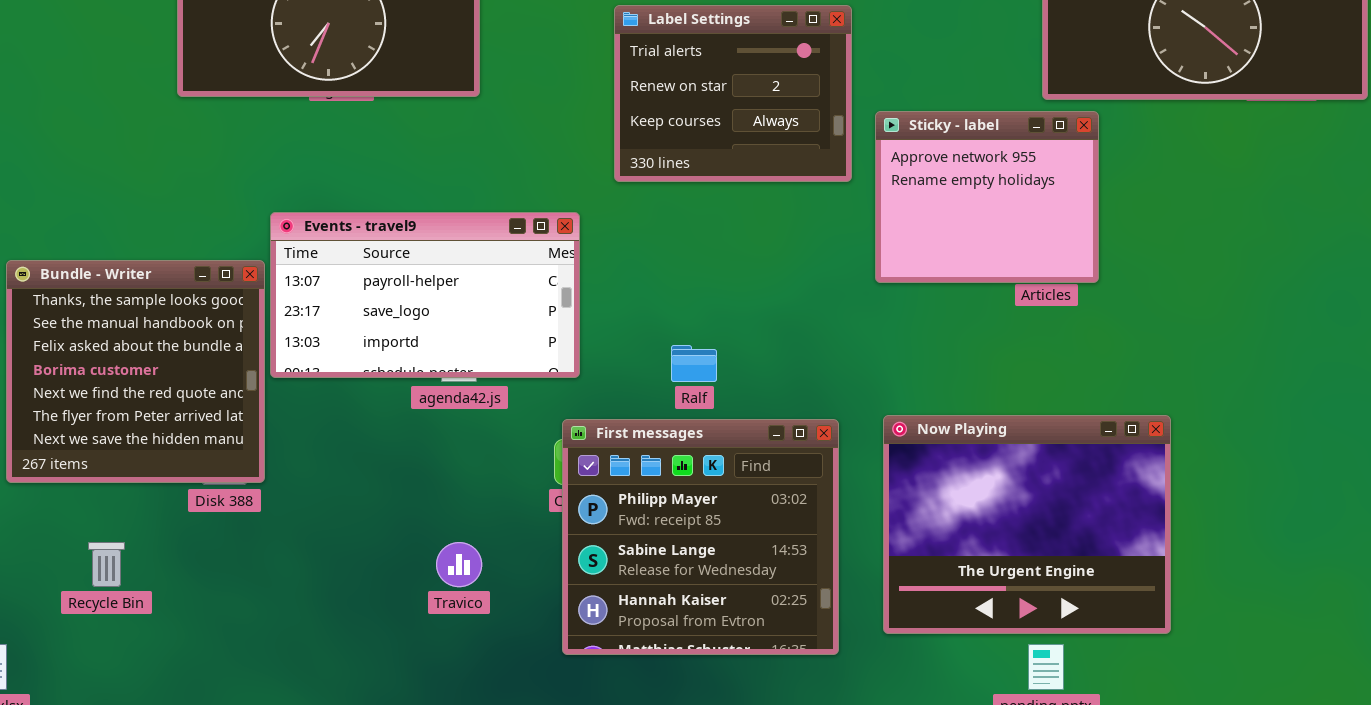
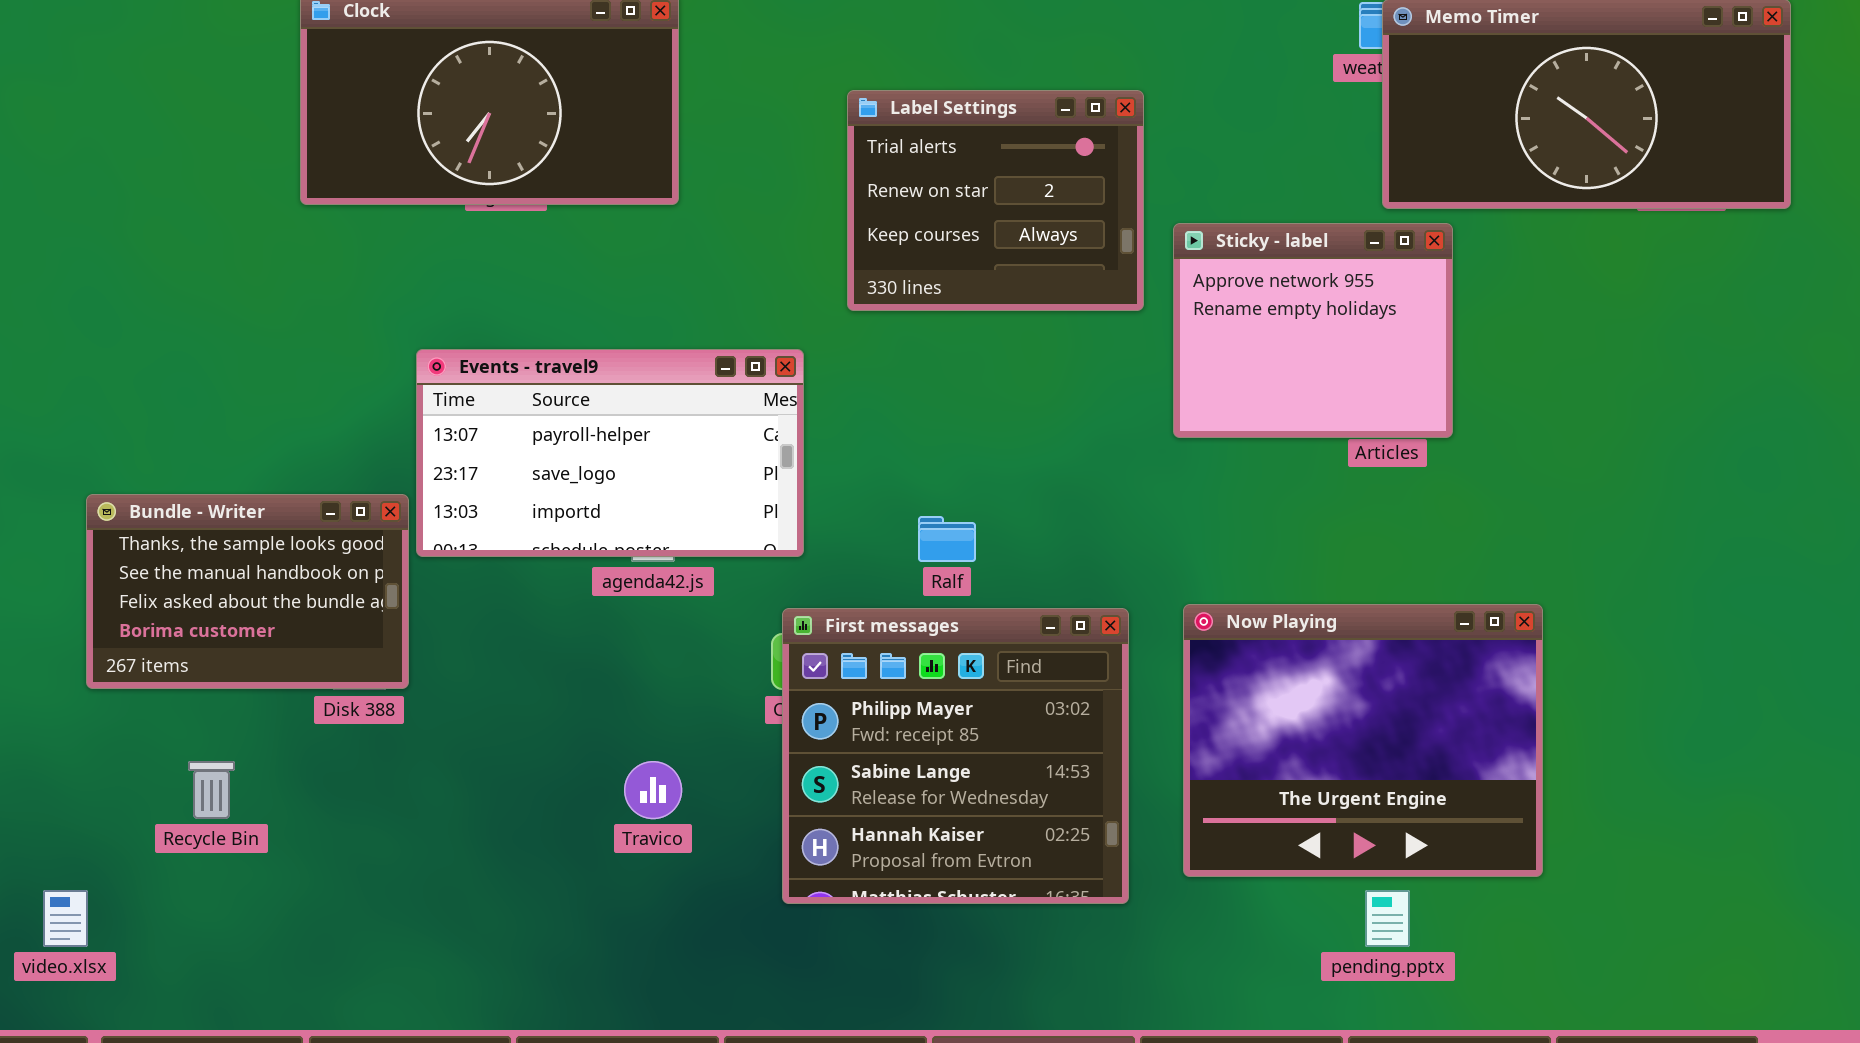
Bundle - Writer: [6,260,265,483] -> [86,494,409,689], resized

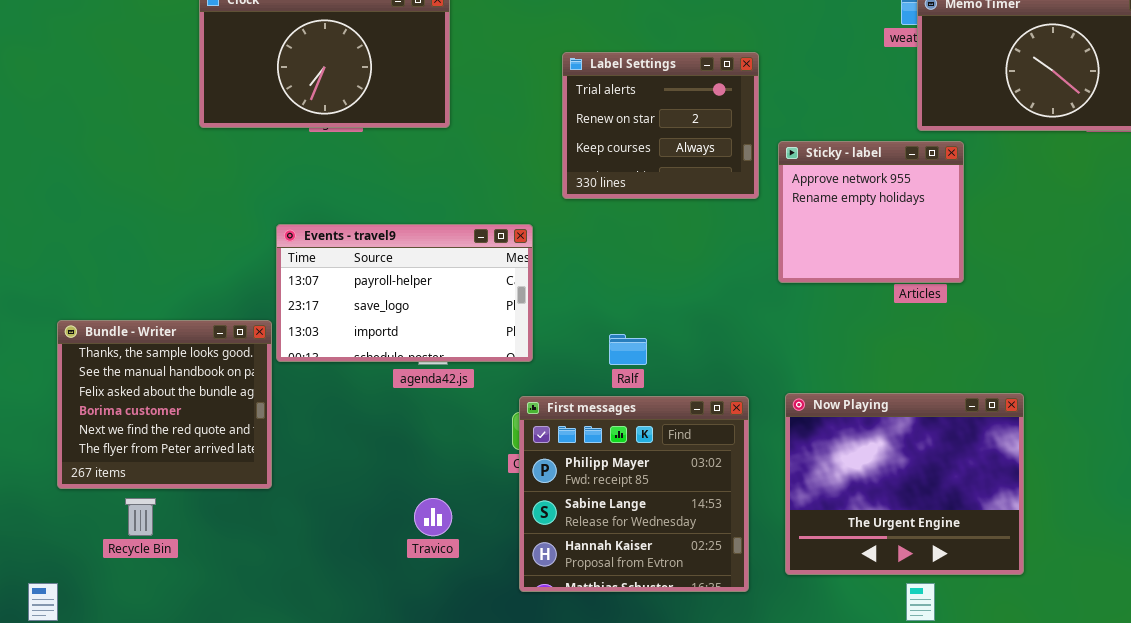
Bundle - Writer: [86,494,409,689] -> [57,320,272,489], resized

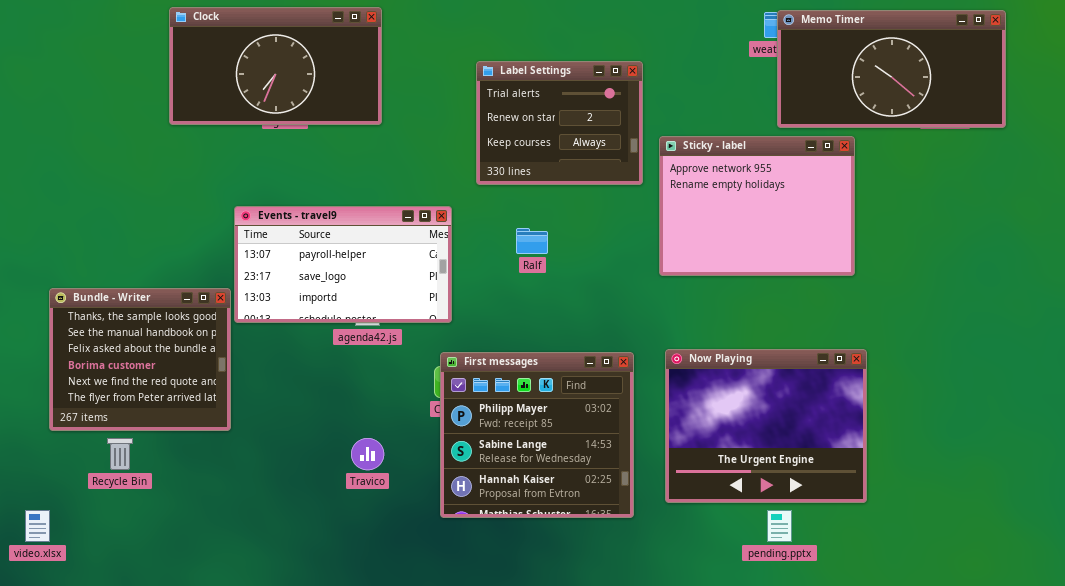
Sticky - label: [778,141,964,283] -> [659,136,855,276], resized
Ralf: [609,334,647,365] -> [516,228,548,254], moved

